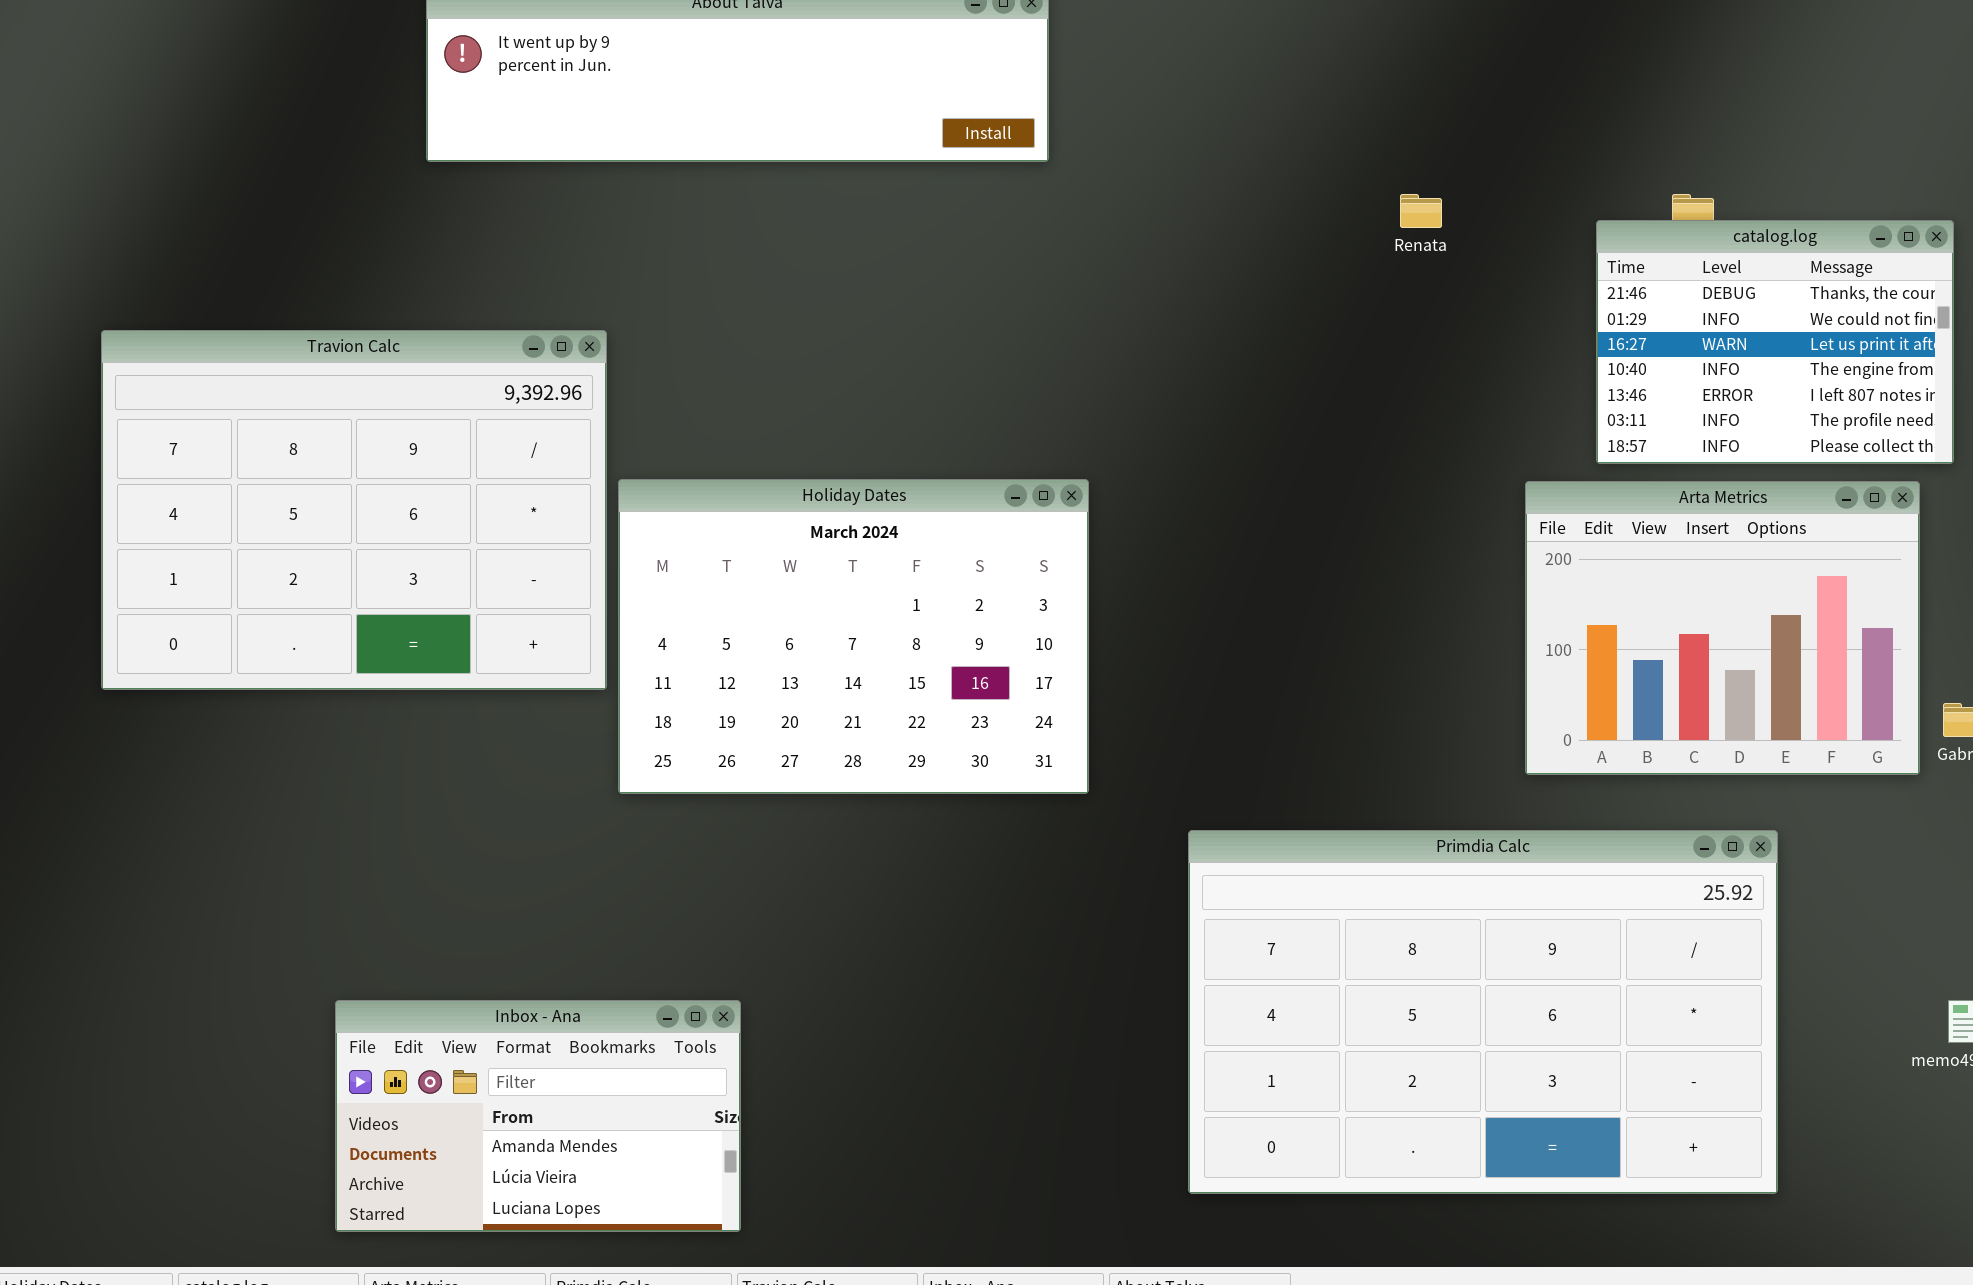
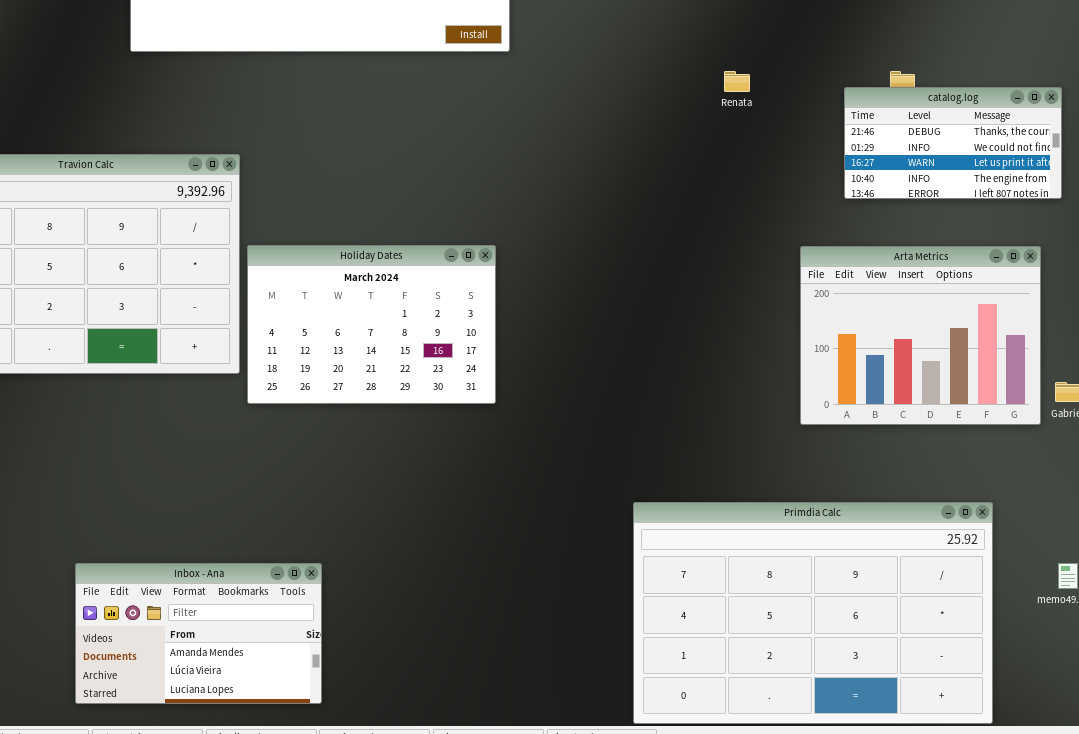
catalog.log: [1596,220,1954,464] -> [844,87,1062,199], resized
Holiday Dates: [618,479,1089,794] -> [247,245,496,404], resized
Primdia Calc: [1188,830,1778,1194] -> [633,502,993,724], moved

